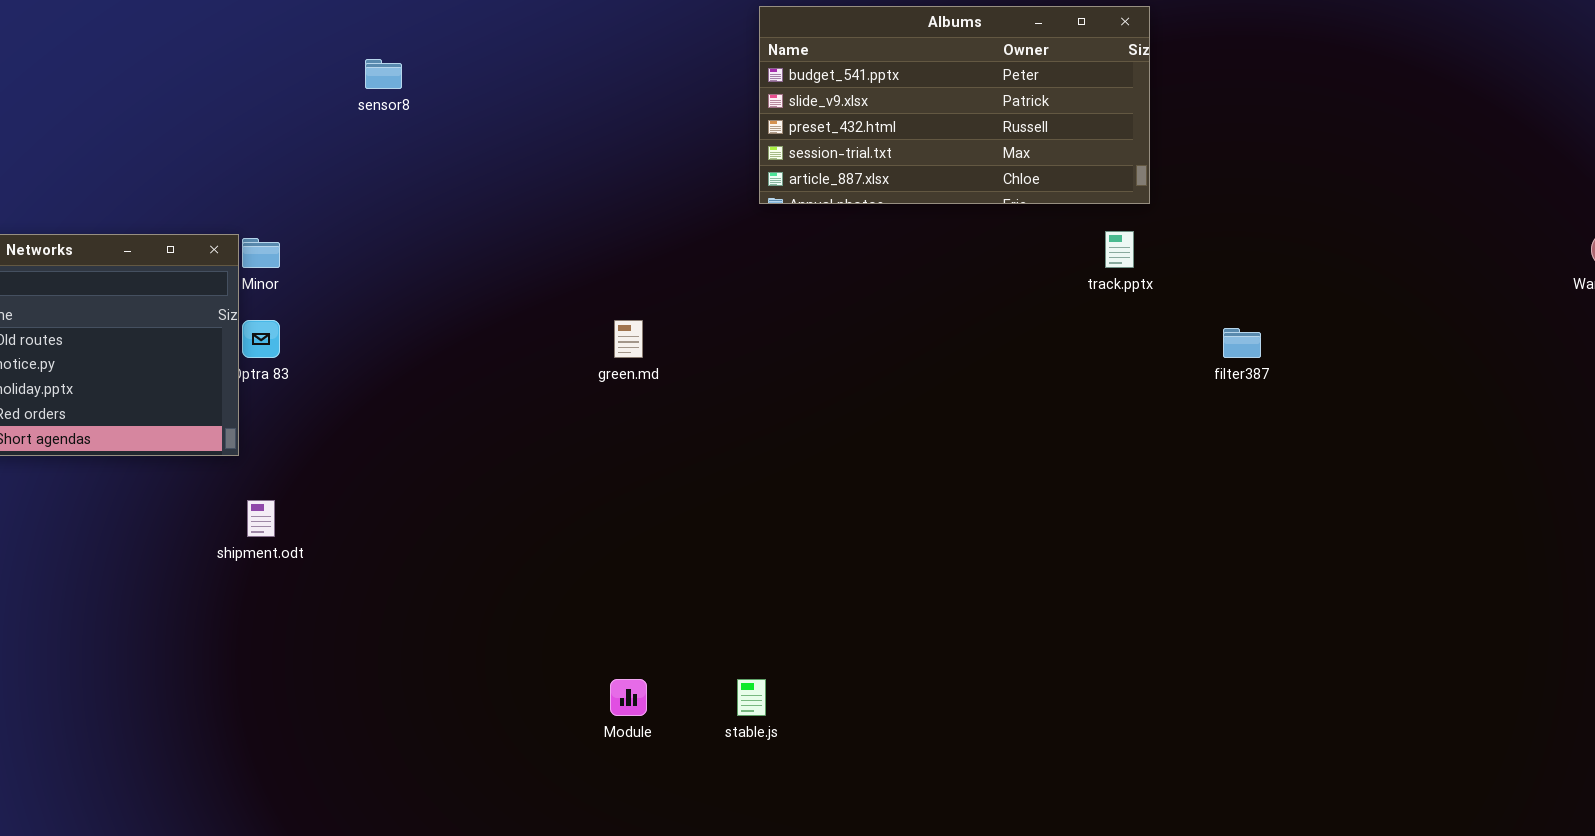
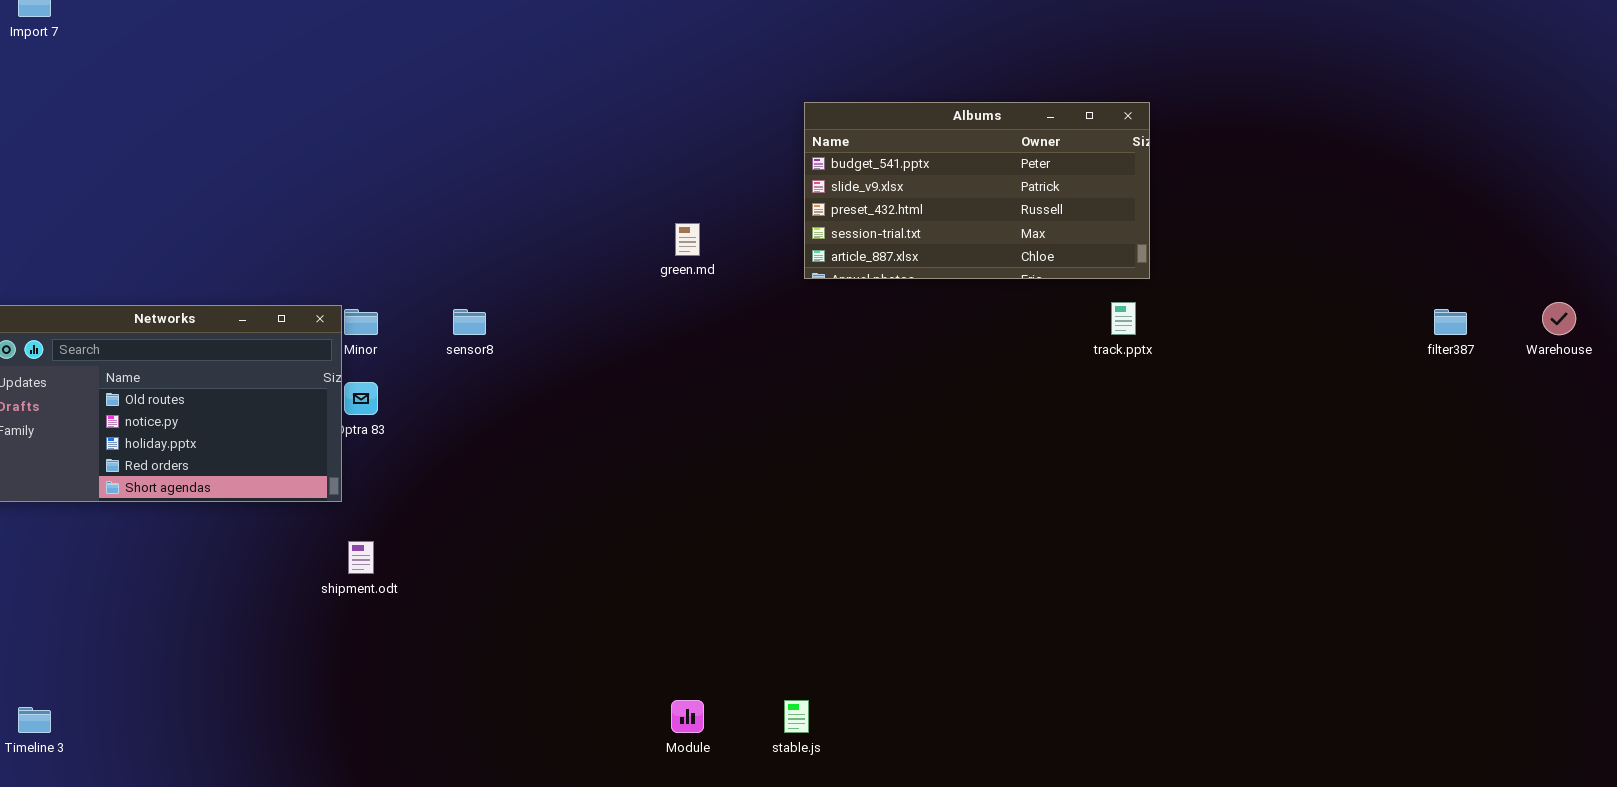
sensor8: [365,59,402,89] -> [453,309,486,335], moved
green.md: [614,320,643,358] -> [675,223,700,256], moved
filter387: [1223,328,1261,358] -> [1434,309,1467,335], moved

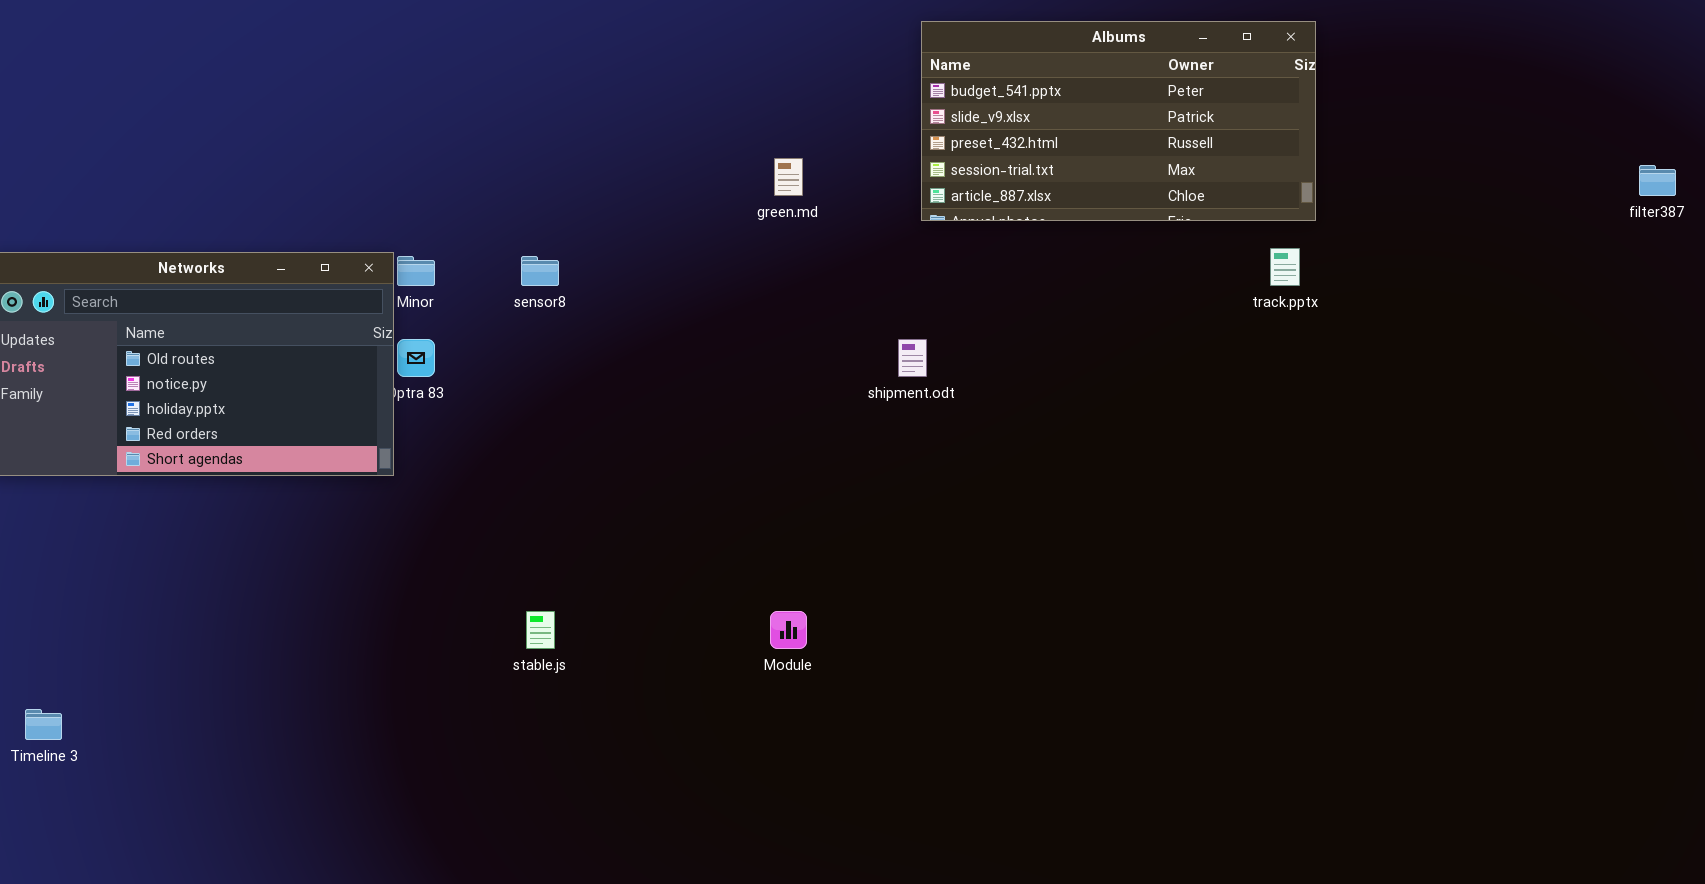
filter387: [1434,309,1467,335] -> [1639,165,1676,196], moved
shipment.odt: [348,541,374,574] -> [898,339,927,377], moved
Module: [671,700,704,733] -> [770,611,807,649], moved
stable.js: [784,700,809,733] -> [526,611,555,649], moved

